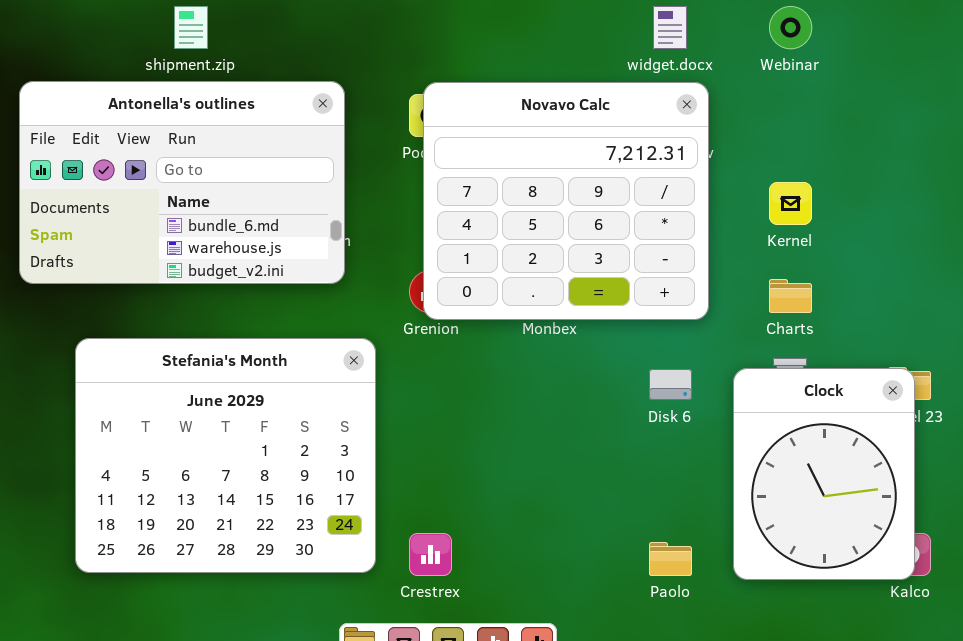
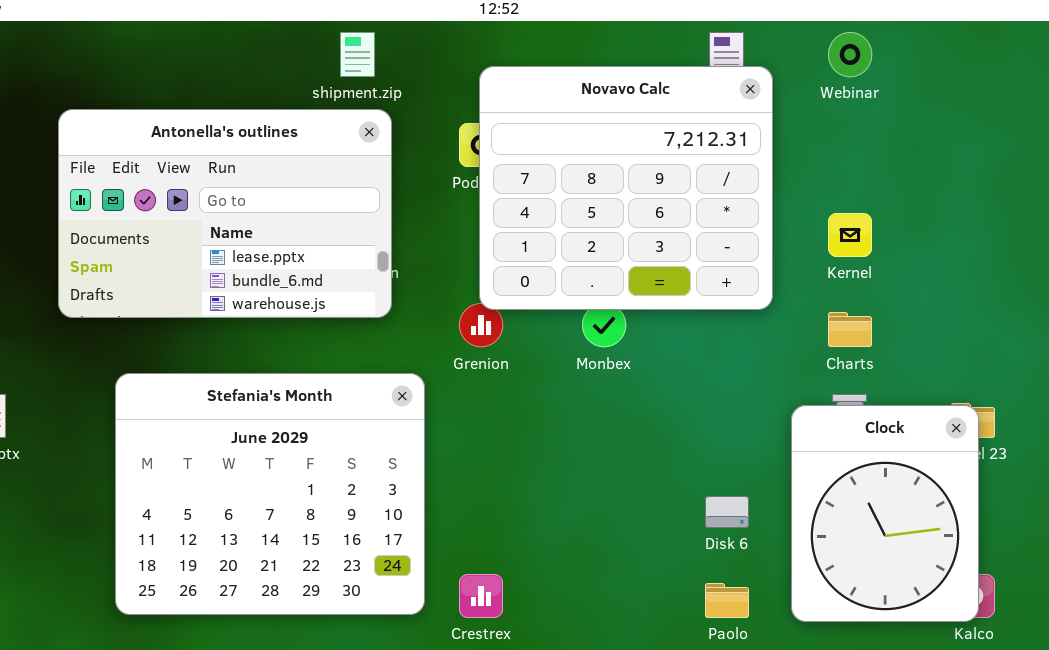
shipment.zip: [174,6,208,49] -> [340,32,375,77], moved
Antonella's outlines: [19,81,345,284] -> [58,109,392,318], scrolled up 1 row
Novavo Calc: [423,82,709,320] -> [479,66,773,310], moved
Disk 6: [649,369,692,400] -> [705,496,749,528], moved

